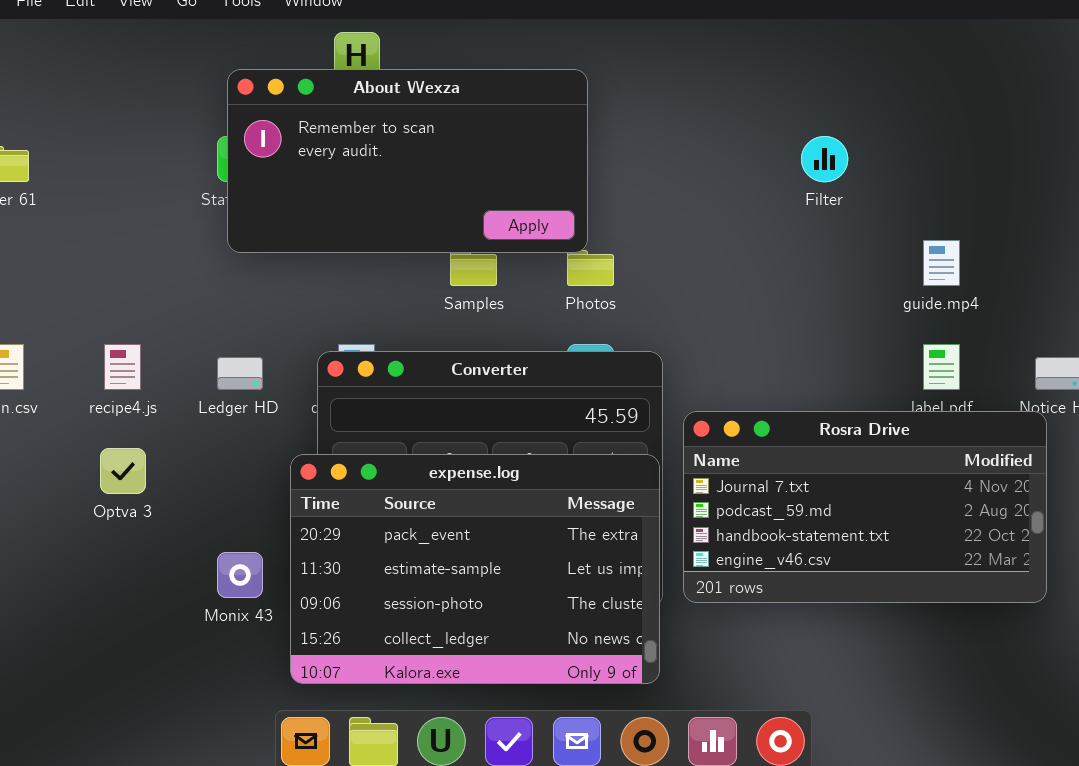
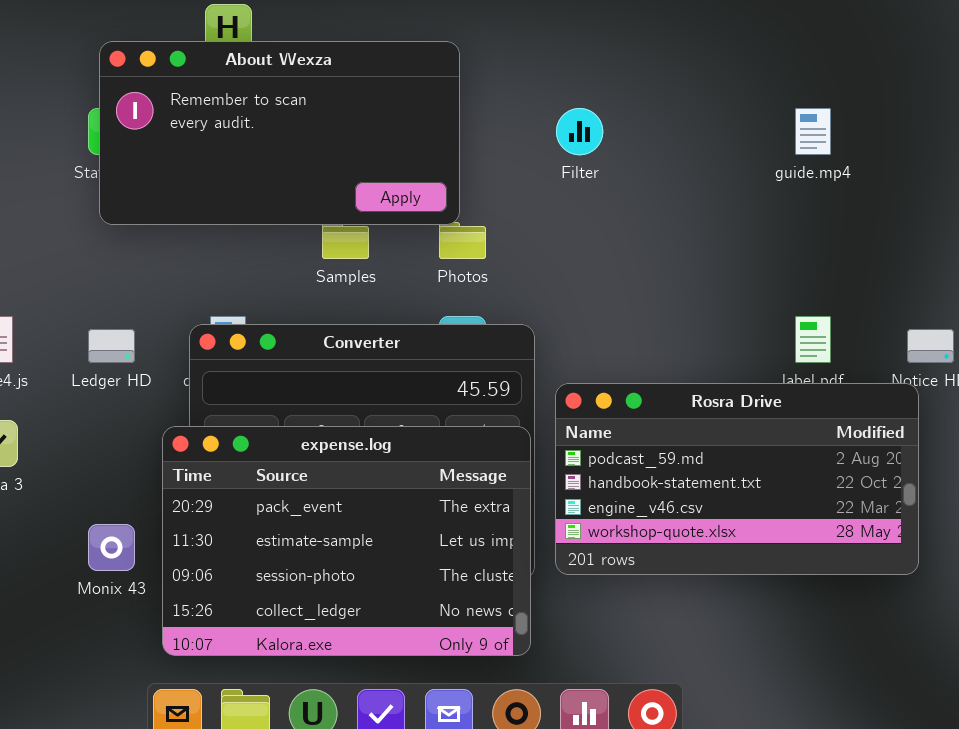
Filter: [801,136,848,182] -> [556,108,603,155], moved
guide.mp4: [923,240,960,286] -> [795,108,831,155], moved
Rosra Drive: [683,411,1047,603] -> [555,383,919,575], scrolled down 1 row

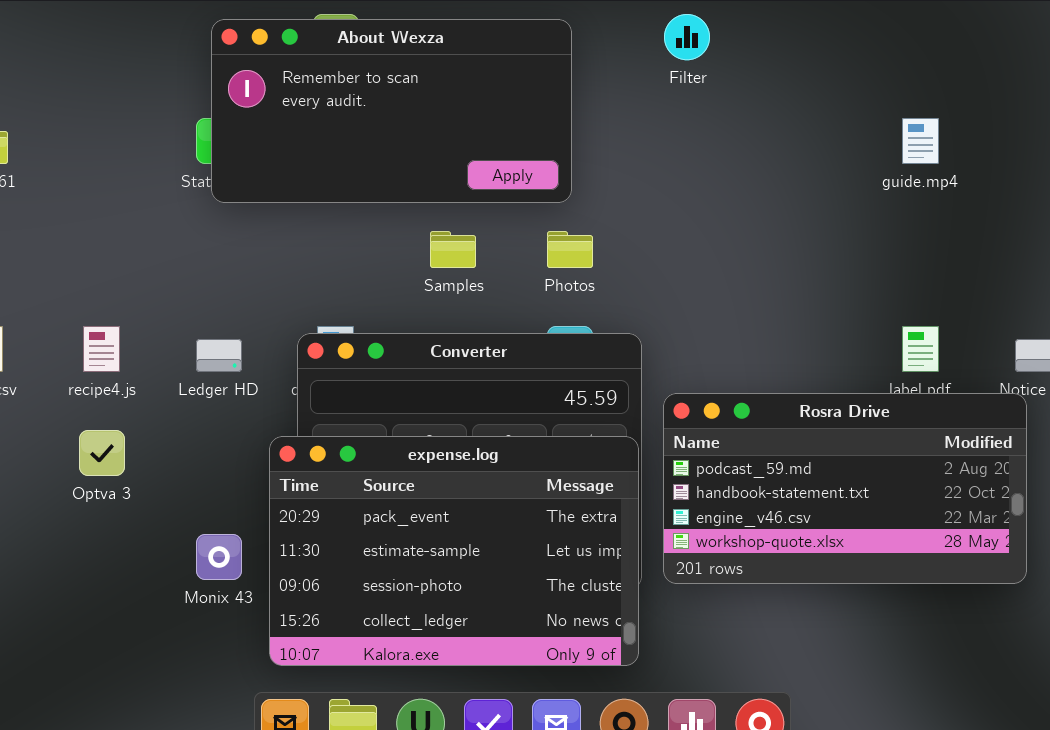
About Wexza: [99,41,460,225] -> [211,19,572,203], moved
Filter: [556,108,603,155] -> [664,14,710,60], moved

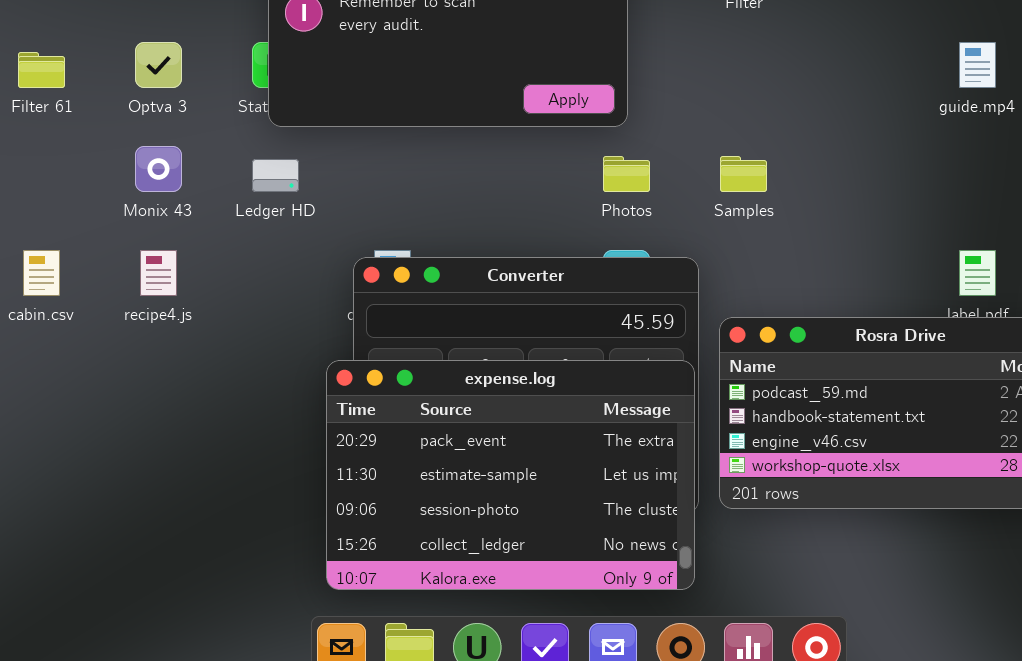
Samples: [430,231,476,268] -> [720,156,767,192], moved
Ledger HD: [196,339,242,372] -> [252,159,299,192], moved
Optva 3: [79,430,125,476] -> [135,42,182,88], moved
Monix 43: [196,534,242,580] -> [135,146,182,192], moved

